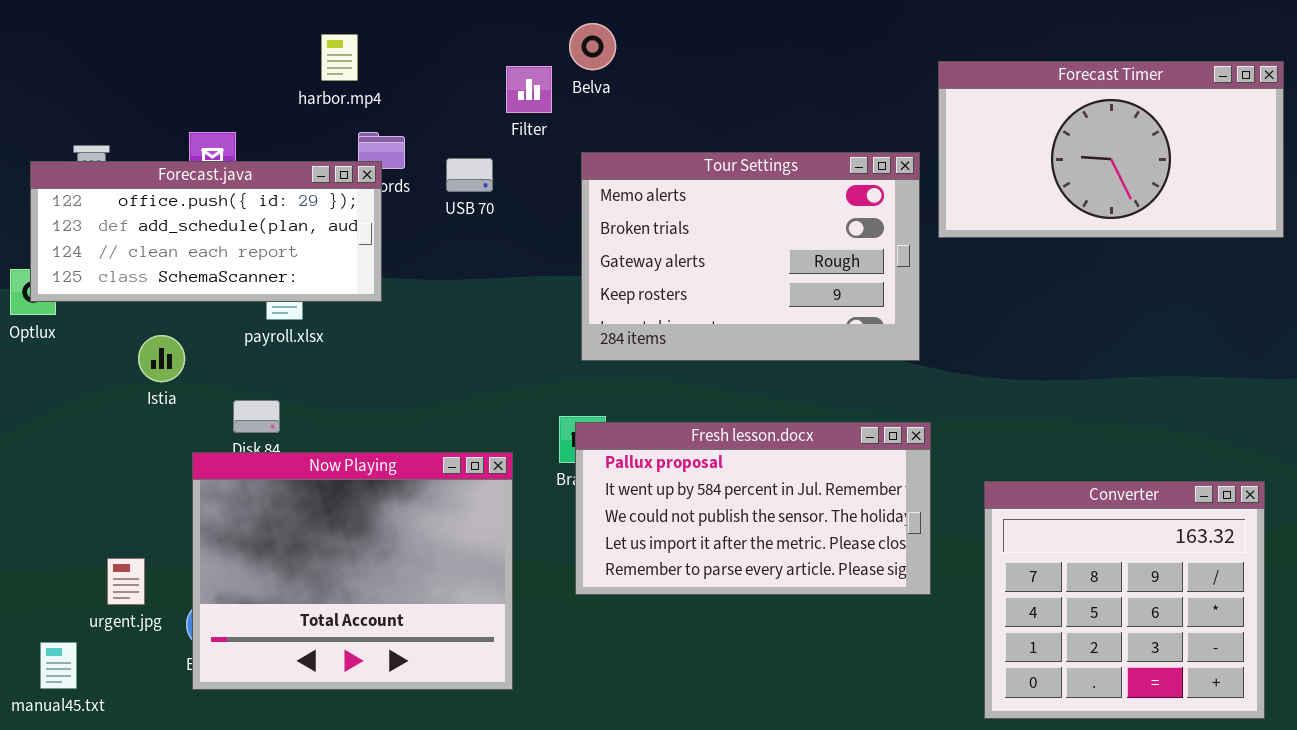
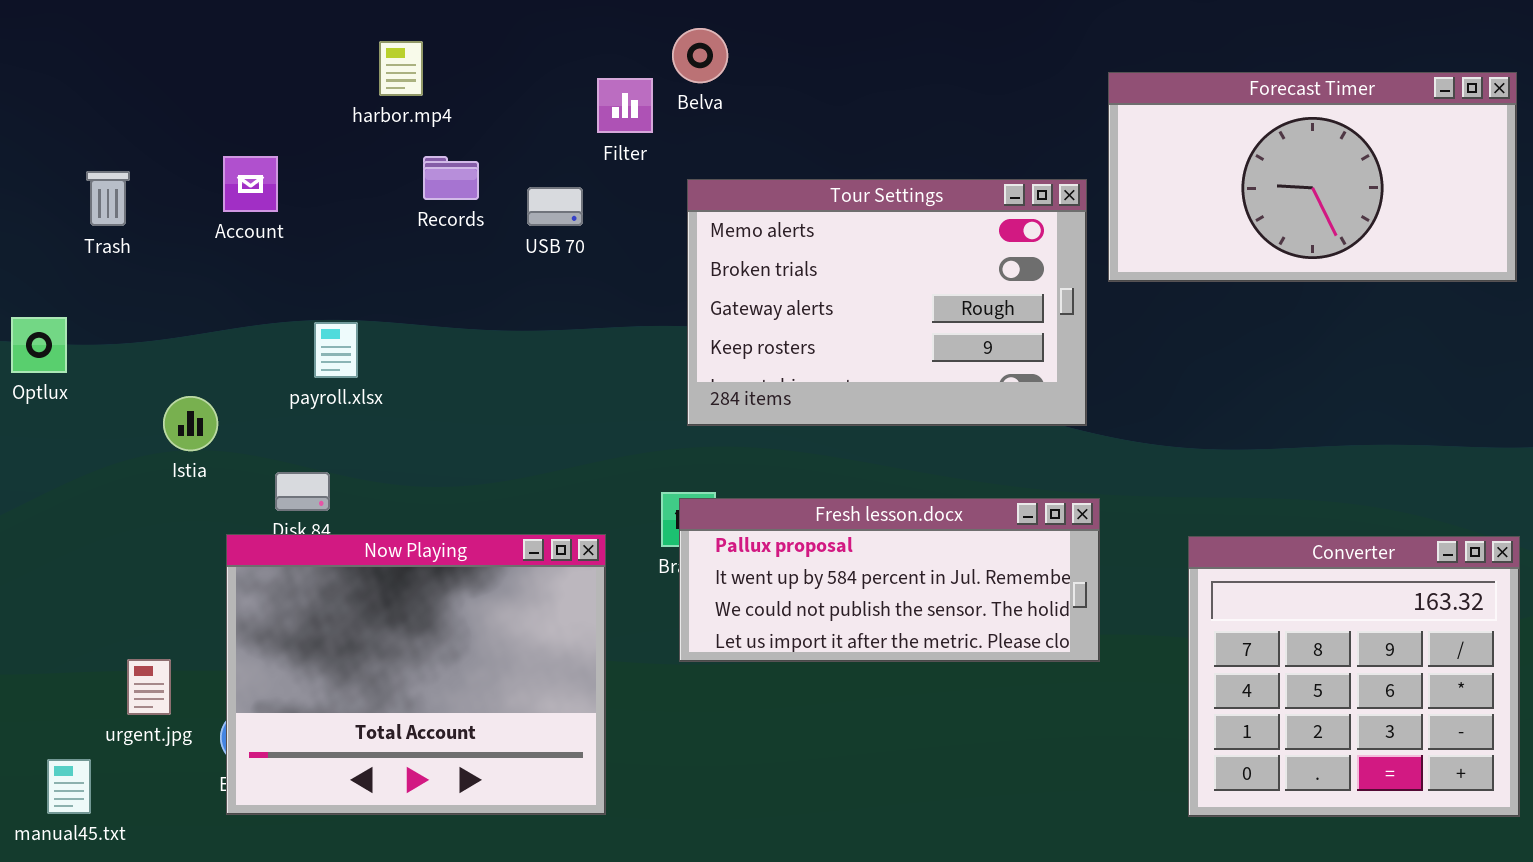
Forecast.java: [30,161,382,302] -> none, closed
Fresh lesson.docx: [575,422,931,595] -> [679,498,1100,662], resized
Converter: [984,481,1265,719] -> [1188,536,1520,817], moved

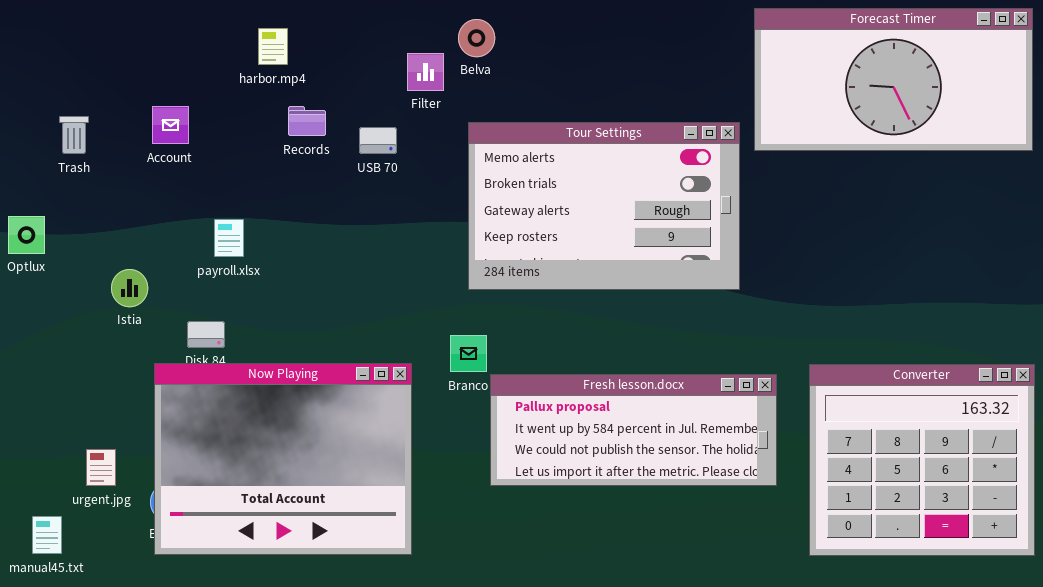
Forecast Timer: [1108,72,1517,282] -> [754,8,1033,151], moved
Fresh lesson.docx: [679,498,1100,662] -> [490,374,777,486], moved

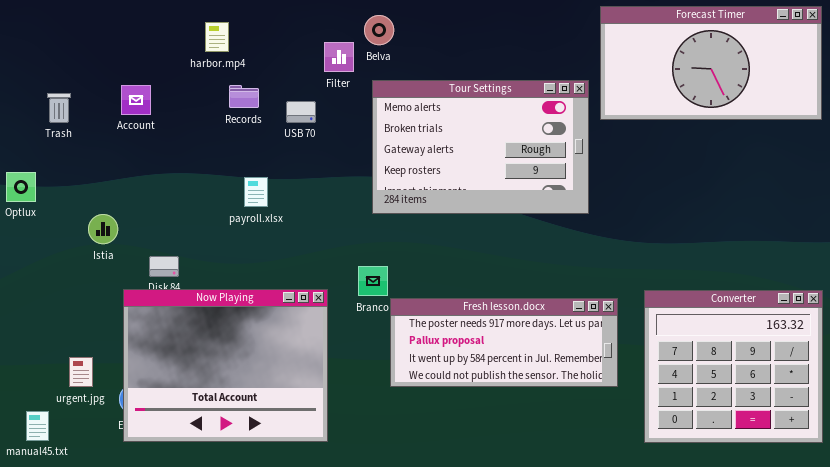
Tour Settings: [468,122,740,290] -> [372,80,589,214], moved
payroll.xlsx: [214,219,244,257] -> [244,177,268,207], moved
Fresh lesson.docx: [490,374,777,486] -> [390,298,618,387], scrolled up 1 row

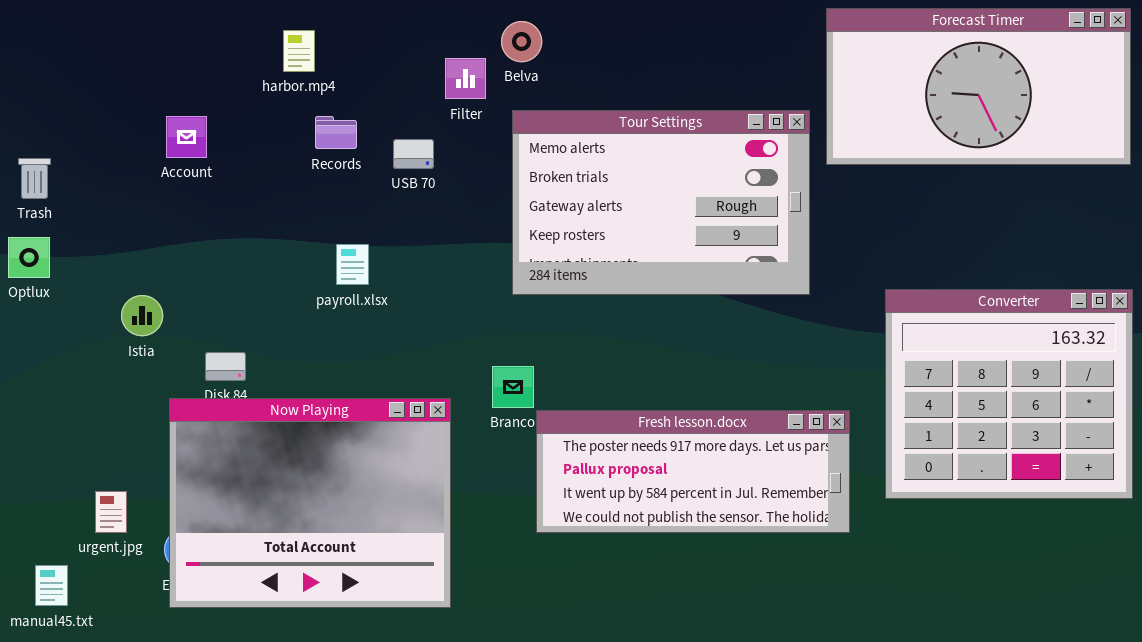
Trash: [47,93,71,123] -> [18,158,51,199], moved
Converter: [644,290,823,443] -> [885,289,1133,499], moved

